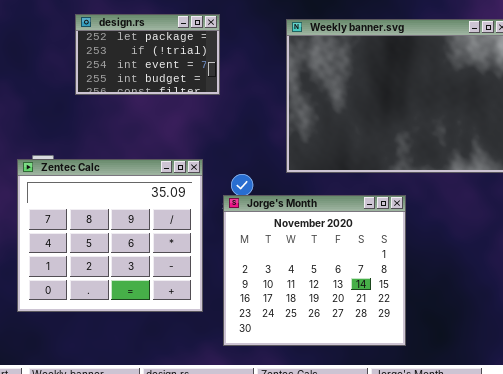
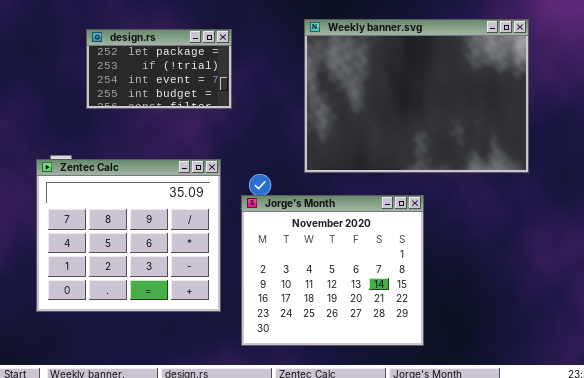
design.rs: [75,14,220,95] -> [86,29,232,109], moved

